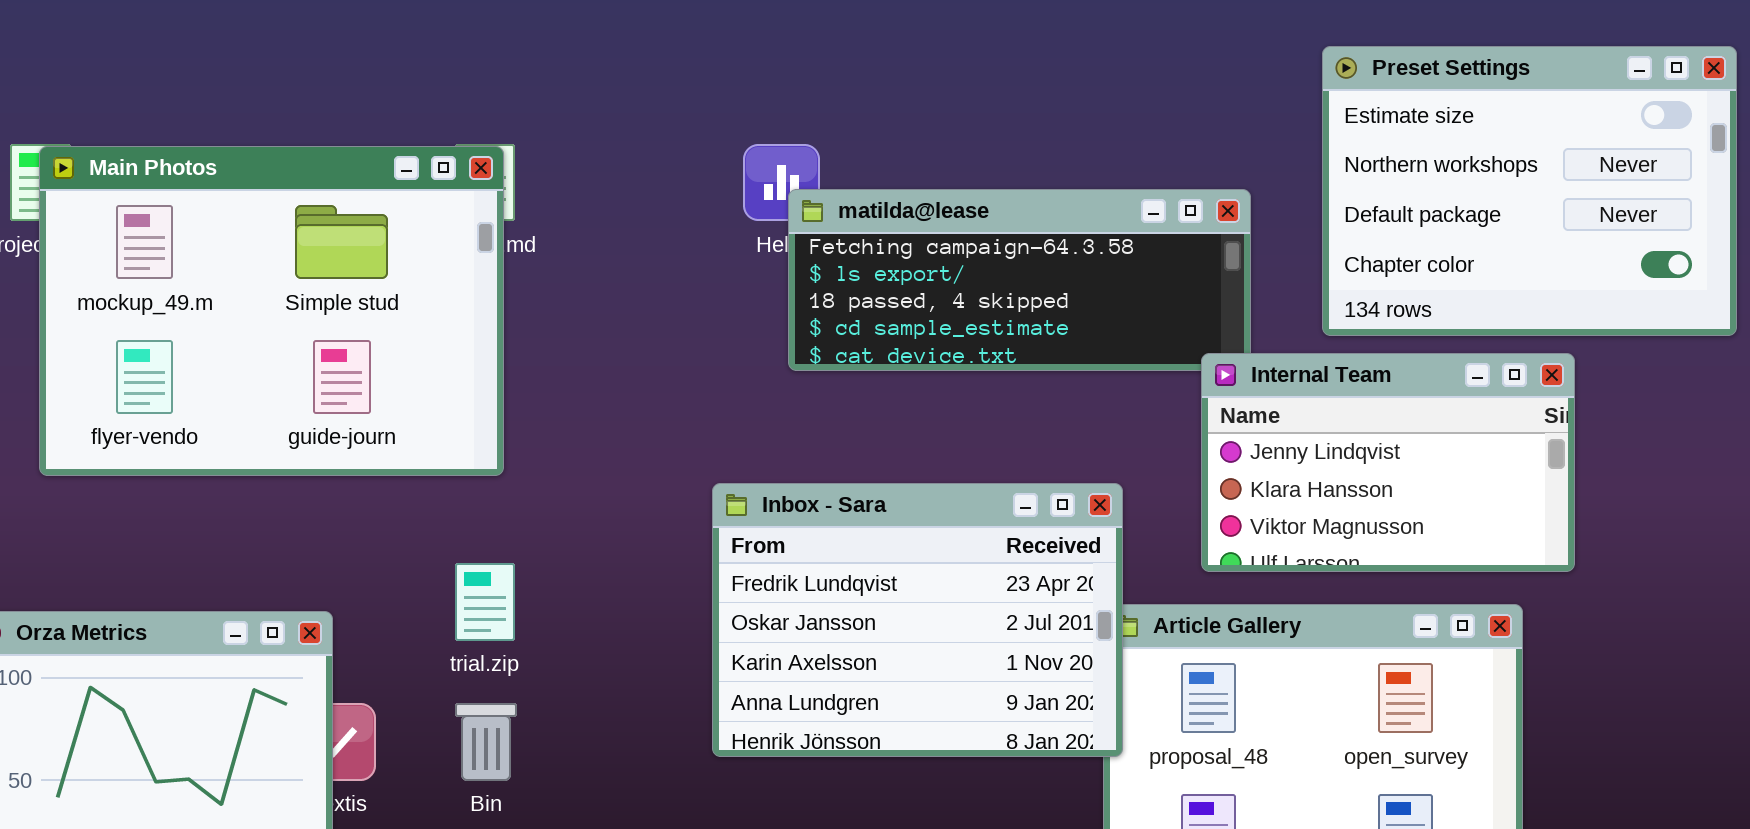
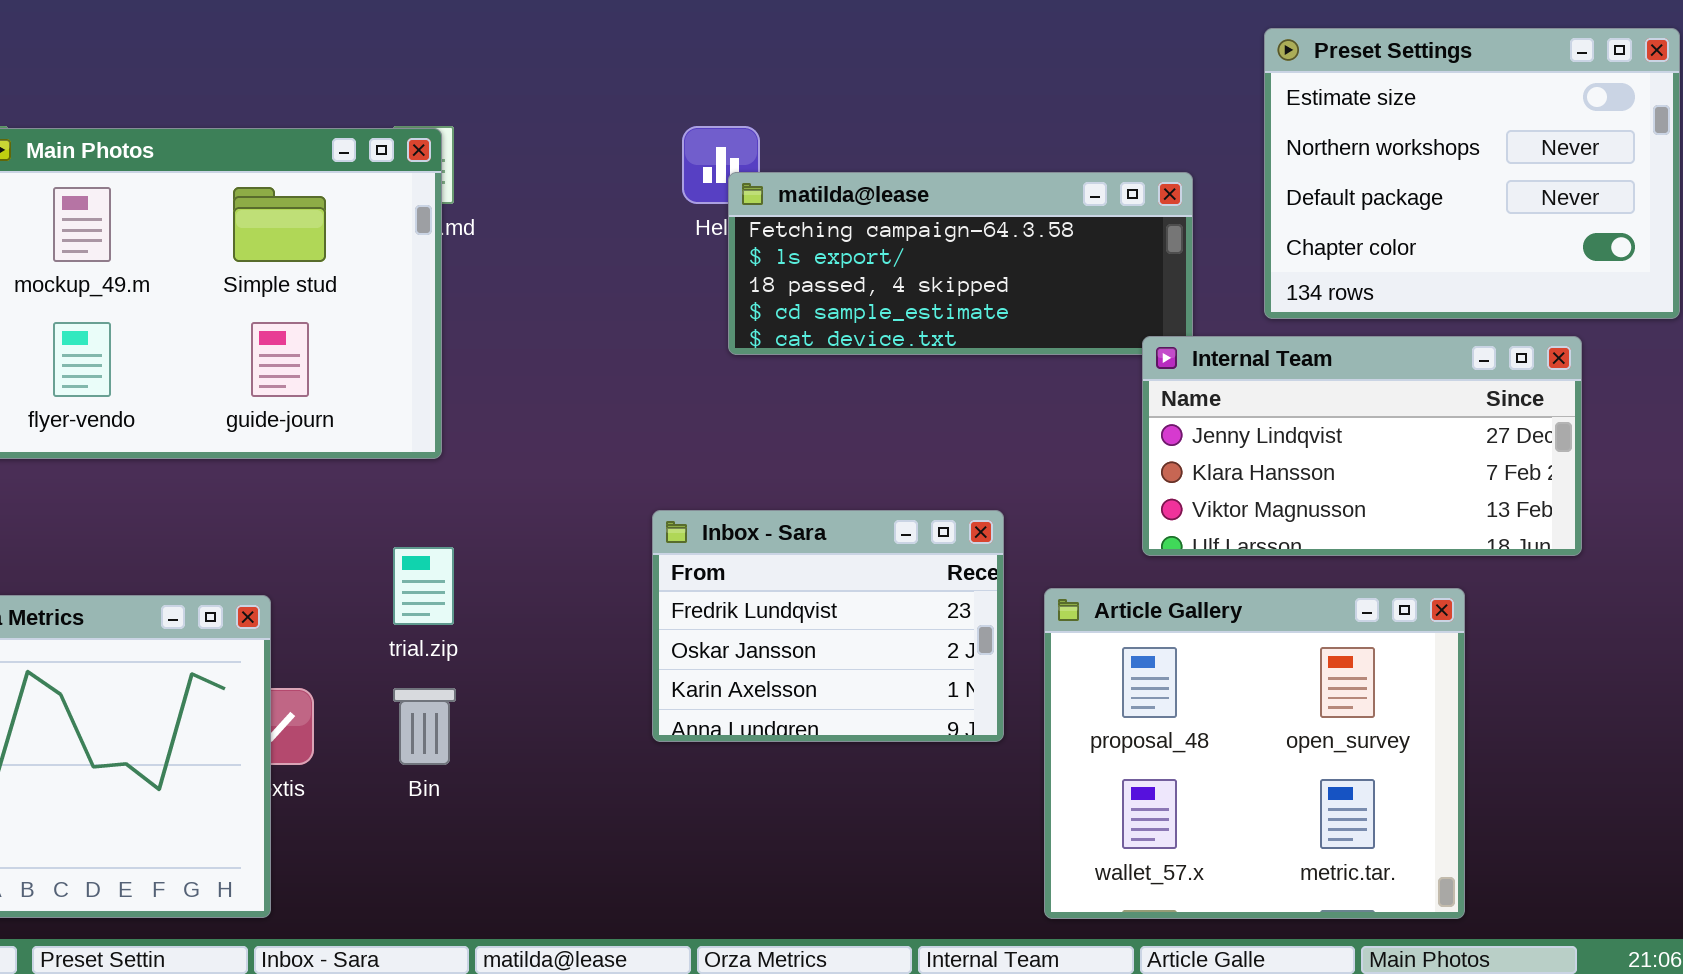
Internal Team: [1201,353,1575,572] -> [1142,336,1582,556], resized
Inbox - Sara: [712,483,1123,757] -> [652,510,1004,742], resized

